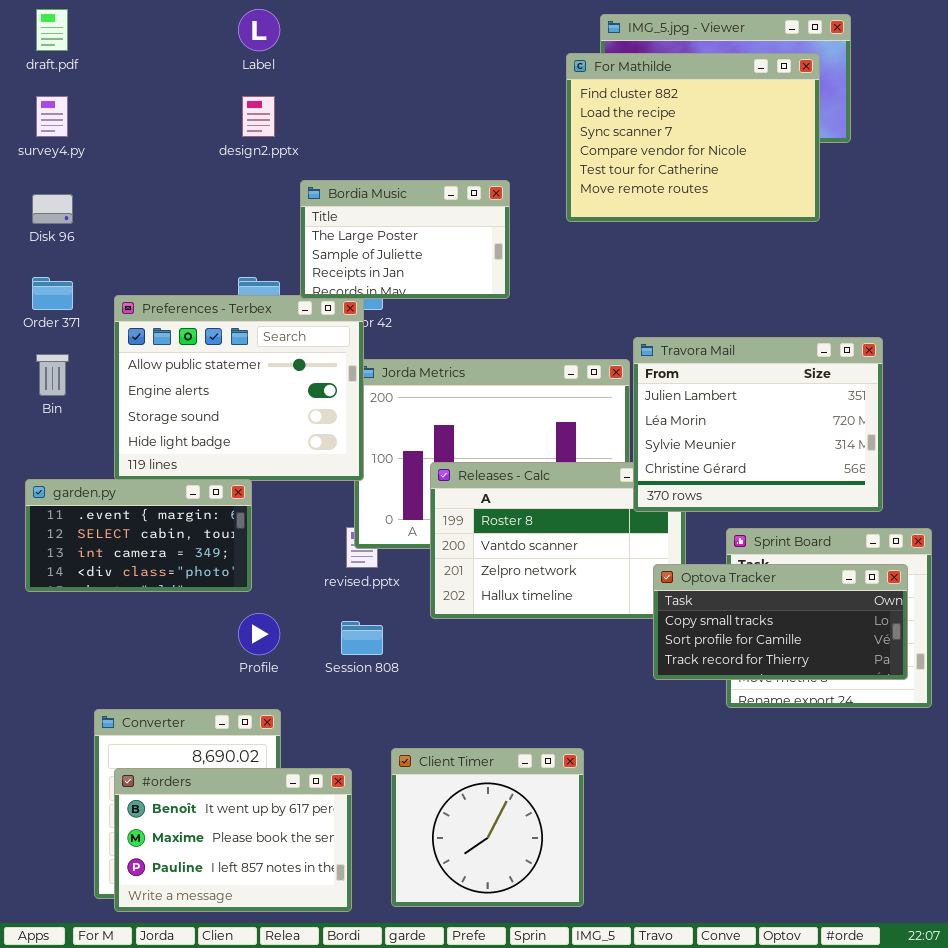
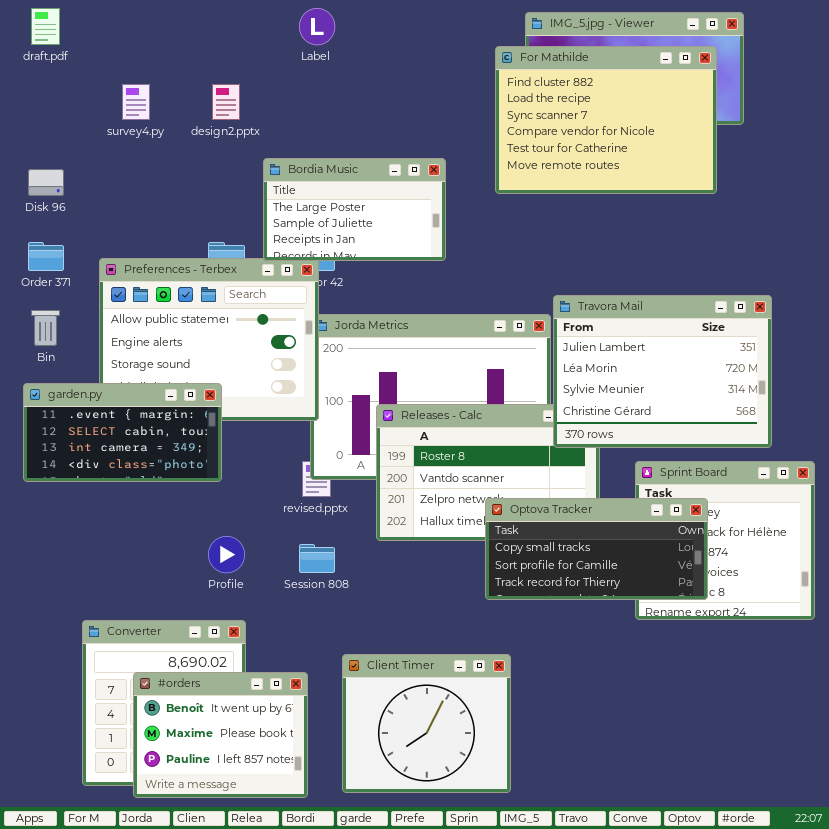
Label: [238,9,280,51] -> [299,8,335,45], moved
survey4.py: [36,96,68,137] -> [122,84,150,120], moved
garden.py: [25,479,252,592] -> [23,383,222,482], moved
Optova Tracker: [653,564,908,680] -> [485,498,708,600], moved
#orders: [114,768,352,912] -> [133,672,308,798], resized

